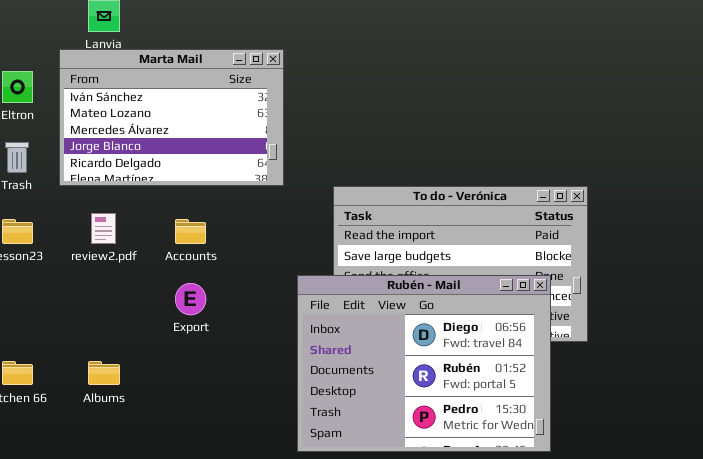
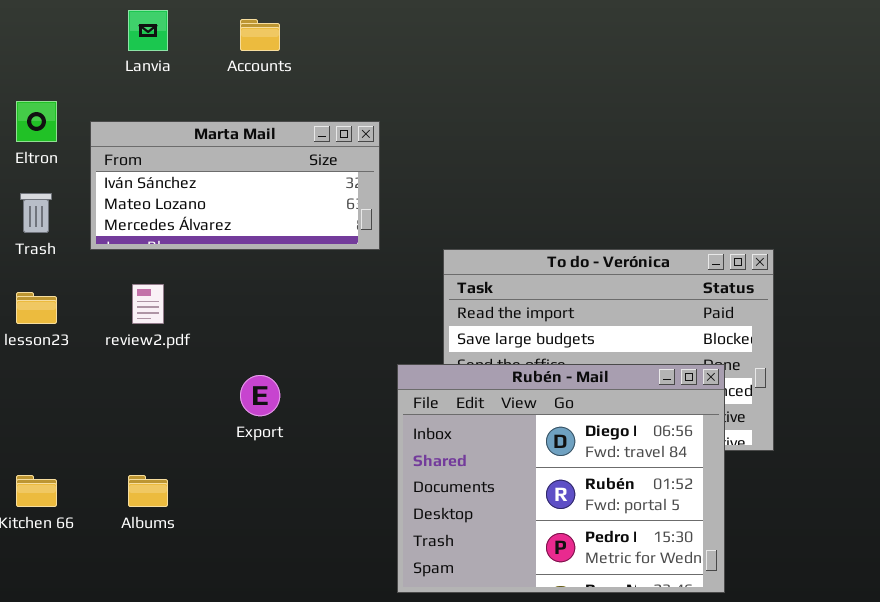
Marta Mail: [59,49,284,186] -> [90,121,380,250], resized
Accounts: [175,219,206,244] -> [240,19,280,51], moved

